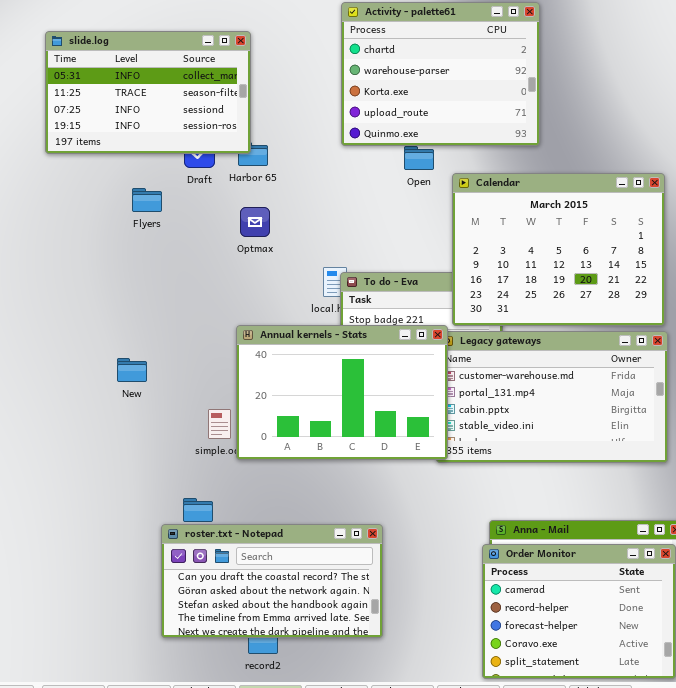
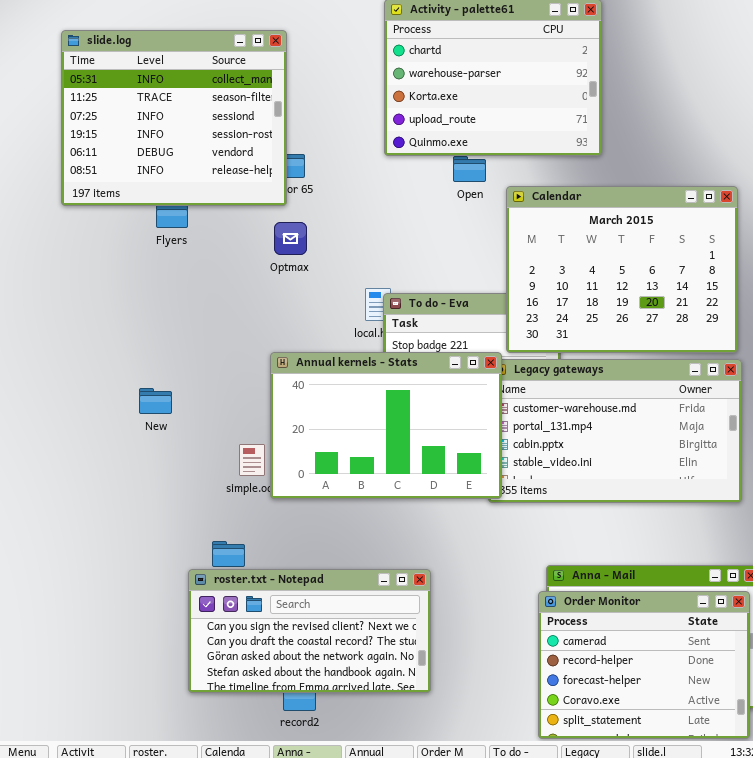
slide.log: [45,31,251,154] -> [61,30,287,206], resized
roster.txt - Notepad: [161,524,383,638] -> [188,569,431,693], scrolled up 1 row

